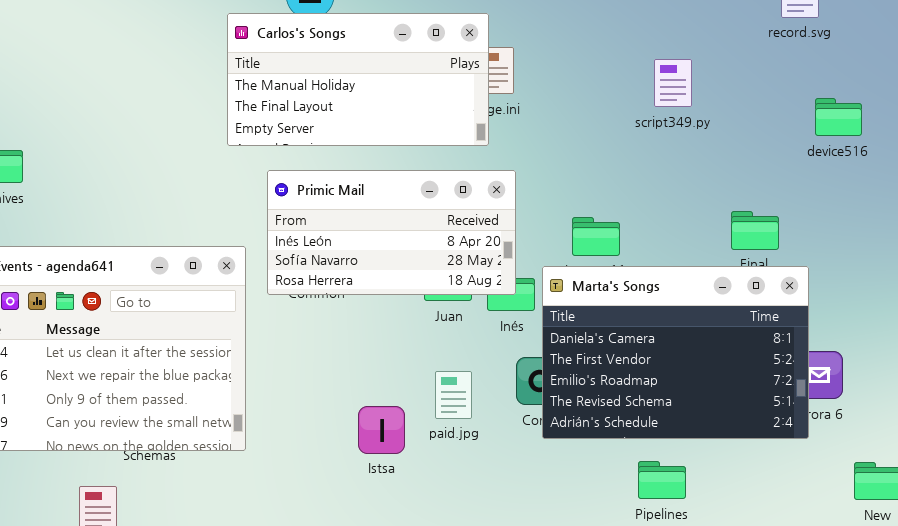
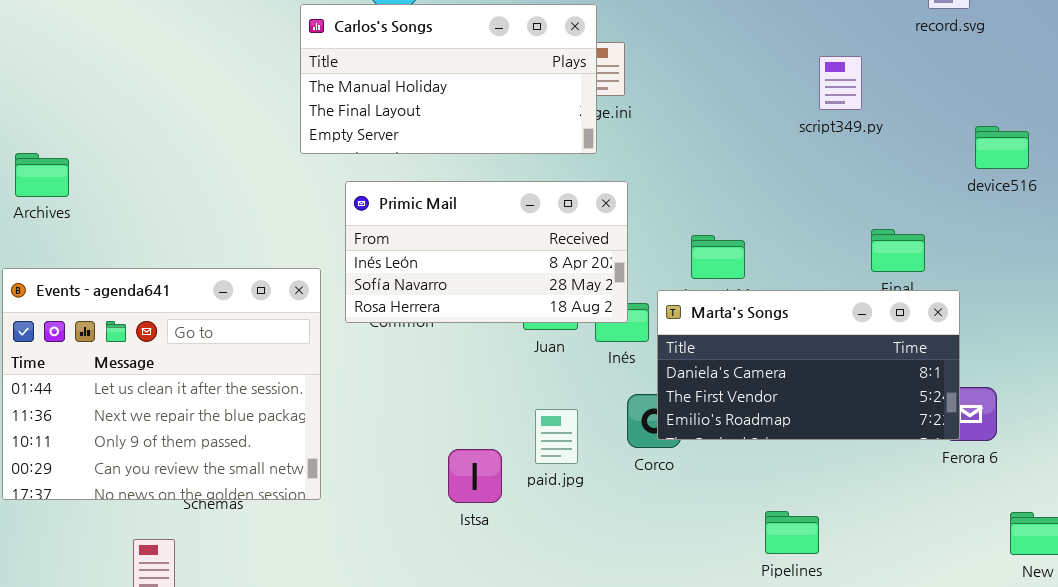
script349.py: [654,59,692,107] -> [819,56,862,110], moved
device516: [815,98,862,136] -> [975,126,1029,169], moved
Marta's Songs: [542,266,809,439] -> [657,290,960,440], resized

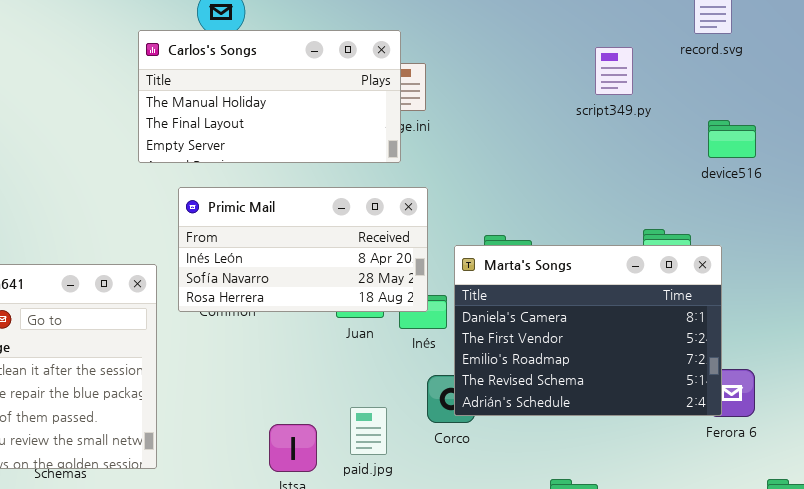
script349.py: [819,56,862,110] -> [595,47,633,95], moved
device516: [975,126,1029,169] -> [708,120,756,158], moved
Marta's Songs: [657,290,960,440] -> [454,245,722,416], resized
paid.jpg: [535,409,578,464] -> [350,407,387,455], moved

